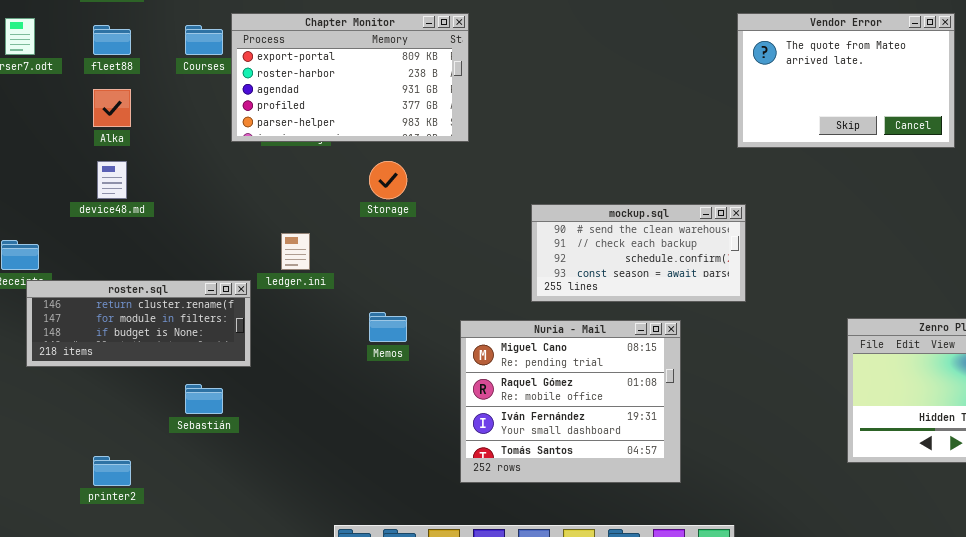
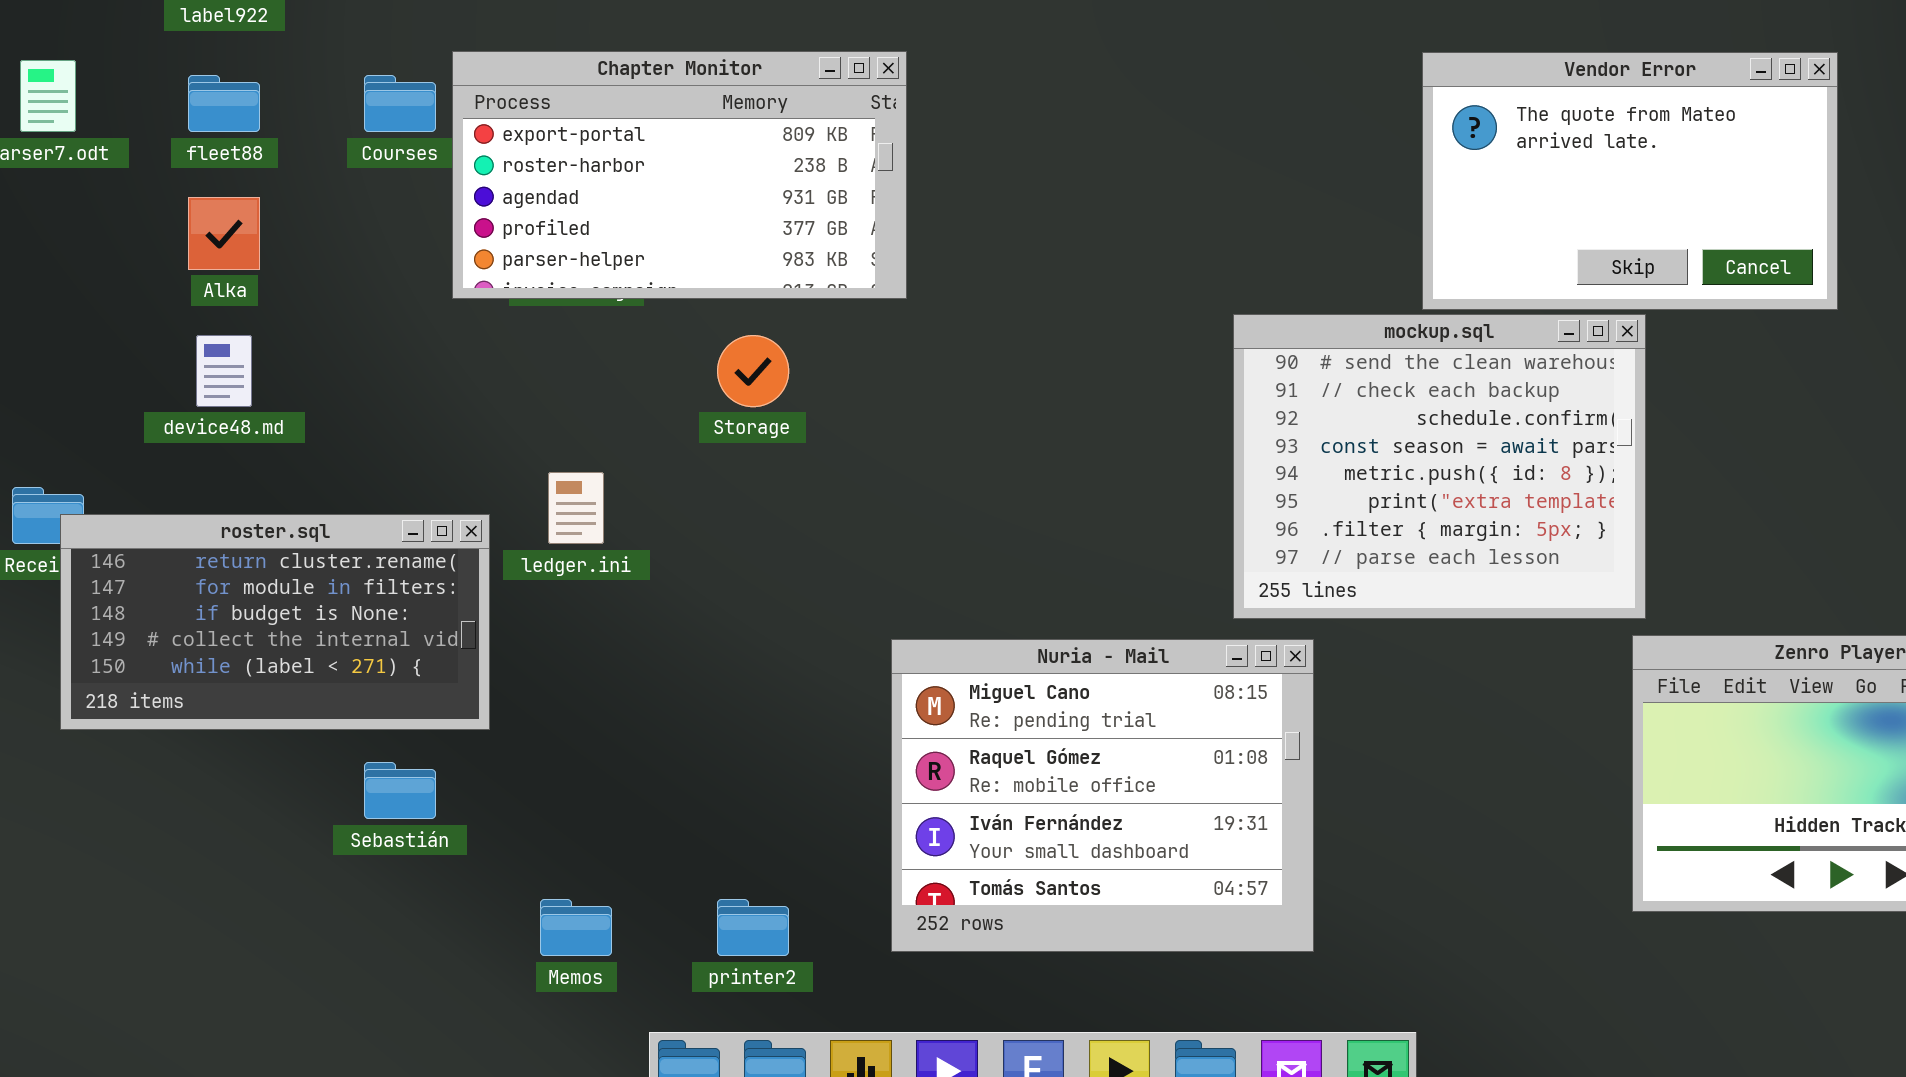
mockup.sql: [531,204,746,302] -> [1233,314,1646,619], moved, resized
roster.sql: [26,280,251,367] -> [60,514,490,730], resized
Memos: [369,312,407,342] -> [540,899,612,956], moved
printer2: [93,456,131,486] -> [717,899,789,956], moved

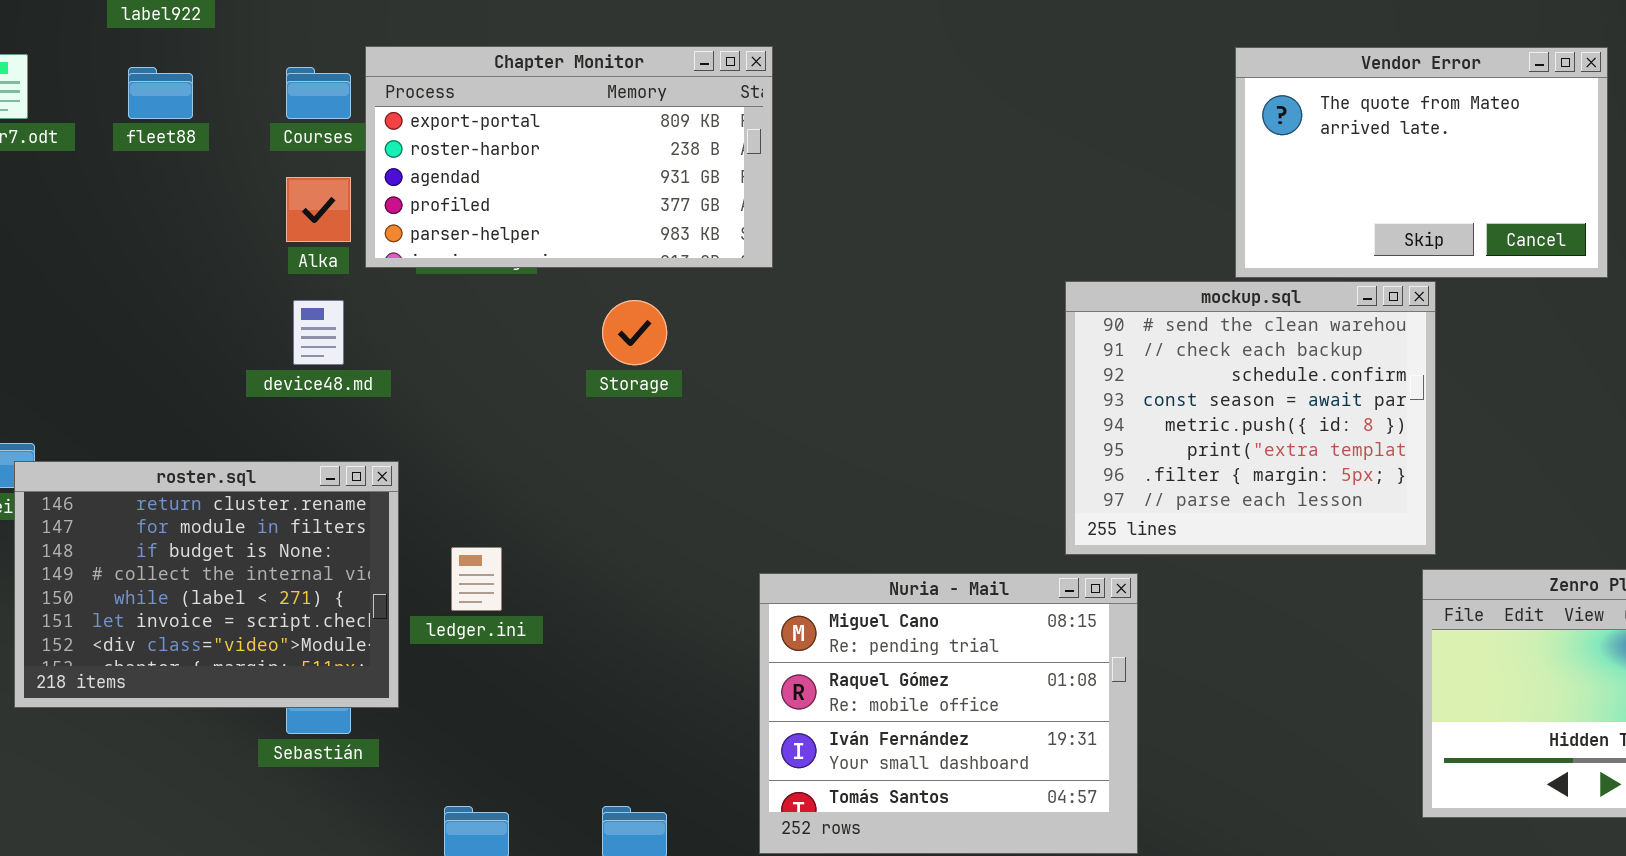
Alka: [188,197,260,270] -> [286,177,351,242], moved
device48.md: [196,335,252,407] -> [293,300,344,365], moved
ledger.ini: [548,472,604,544] -> [451,547,502,611], moved
roster.sql: [60,514,490,730] -> [14,461,399,708], resized

